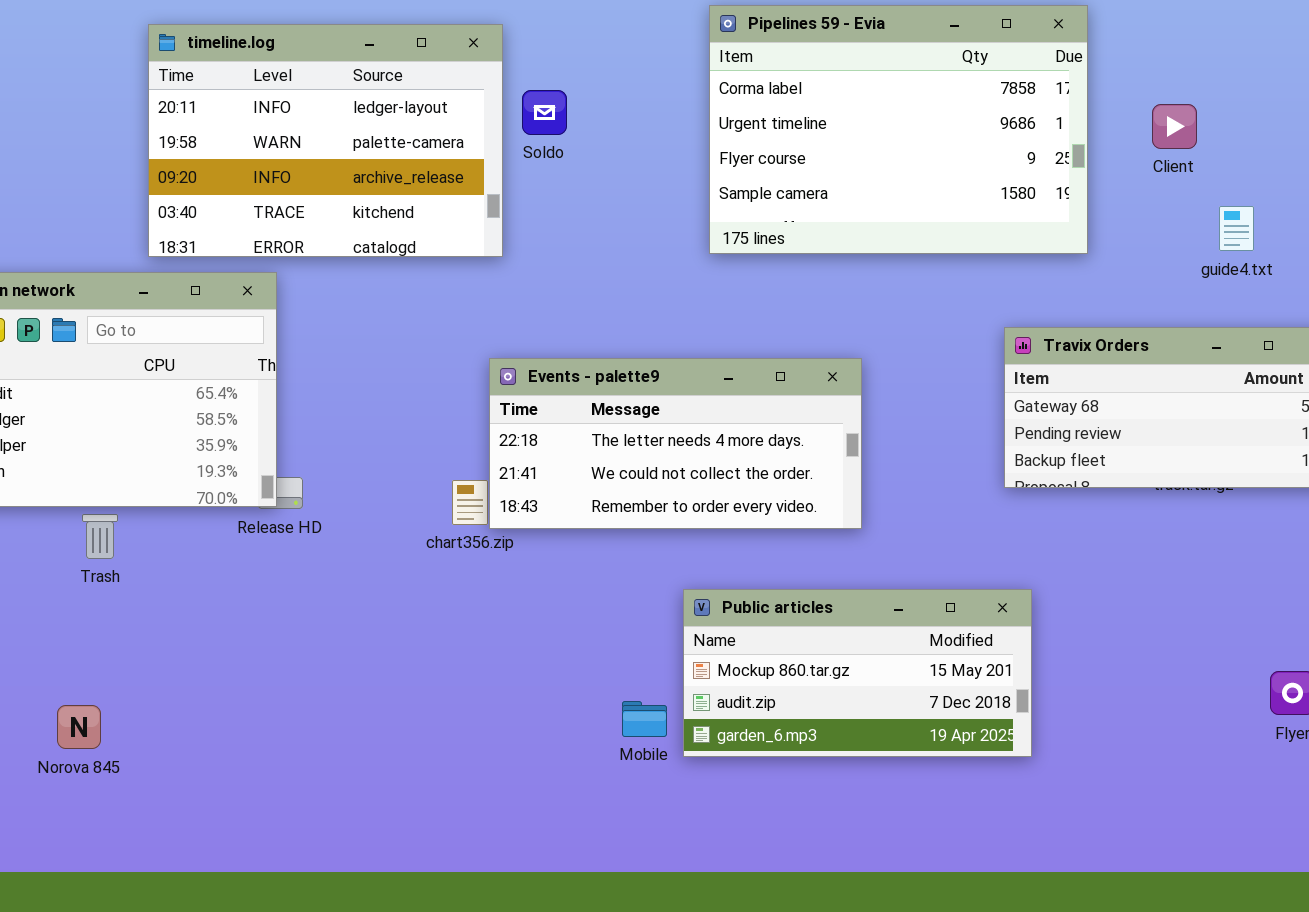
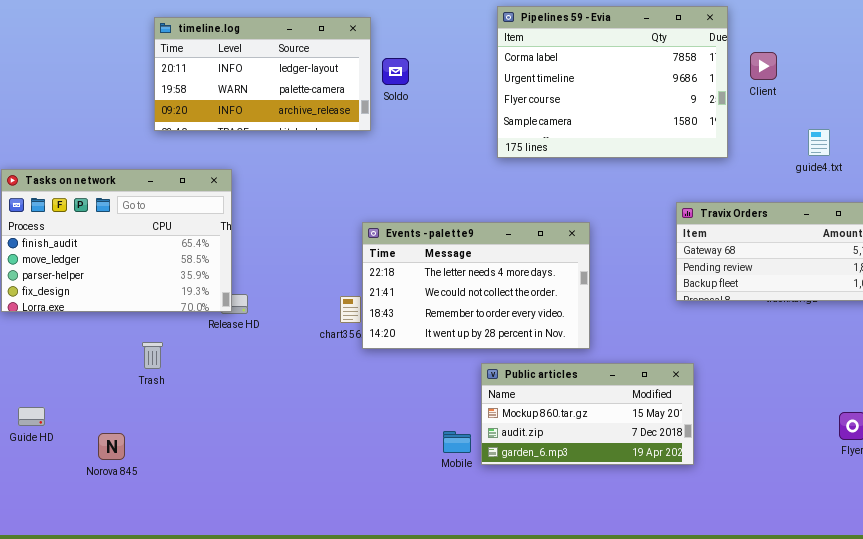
timeline.log: [148,24,503,257] -> [154,17,371,131], resized
Client: [1152,104,1197,149] -> [750,52,777,80], moved
Events - palette9: [489,358,862,529] -> [362,222,590,349], resized
Trash: [82,514,118,559] -> [142,342,163,369], moved

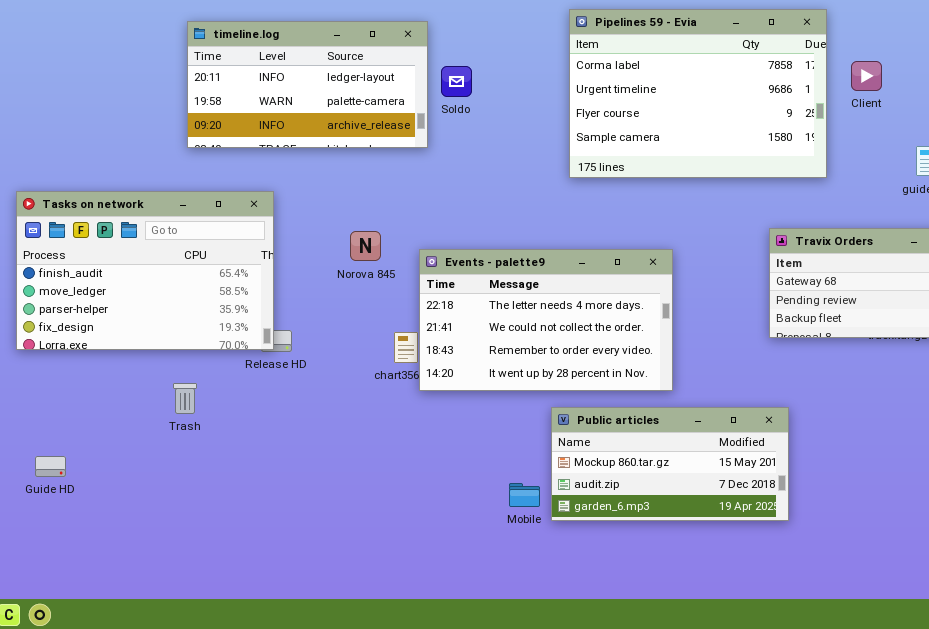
Norova 845: [98,433,125,460] -> [350,231,381,261], moved

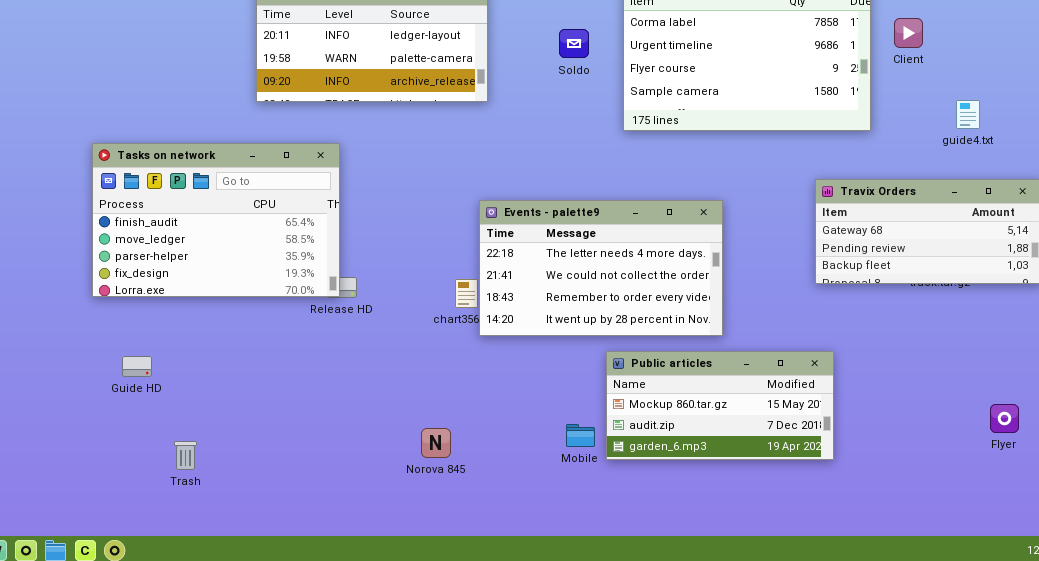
Soldo: [441,66,472,97] -> [559,29,589,58], moved
Norova 845: [350,231,381,261] -> [421,428,451,458], moved
Trash: [173,383,197,414] -> [174,441,197,470], moved
Guide HD: [35,456,66,477] -> [122,356,152,377], moved

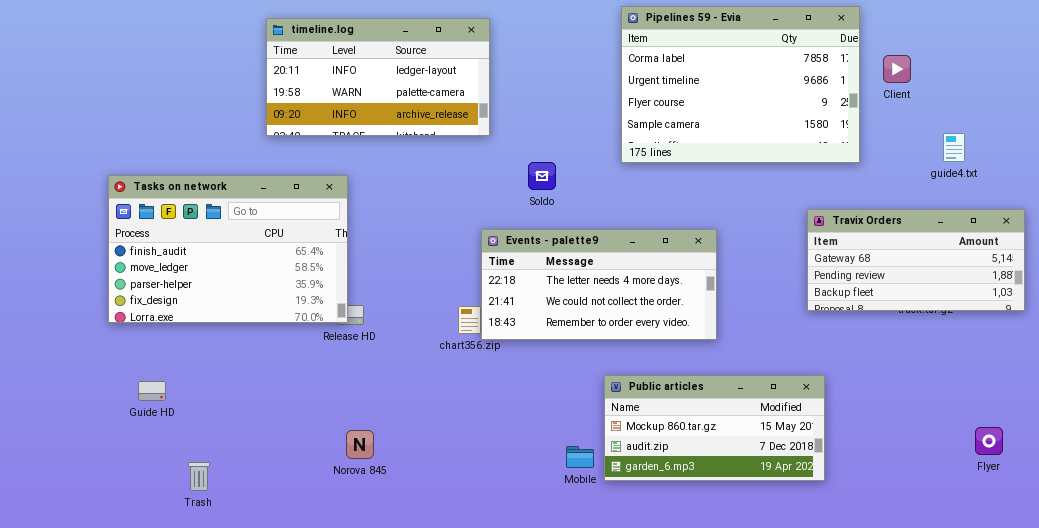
Soldo: [559,29,589,58] -> [528,162,556,190], moved
Events - palette9: [479,200,723,336] -> [481,229,717,340], resized
Norova 845: [421,428,451,458] -> [346,430,374,459], moved

